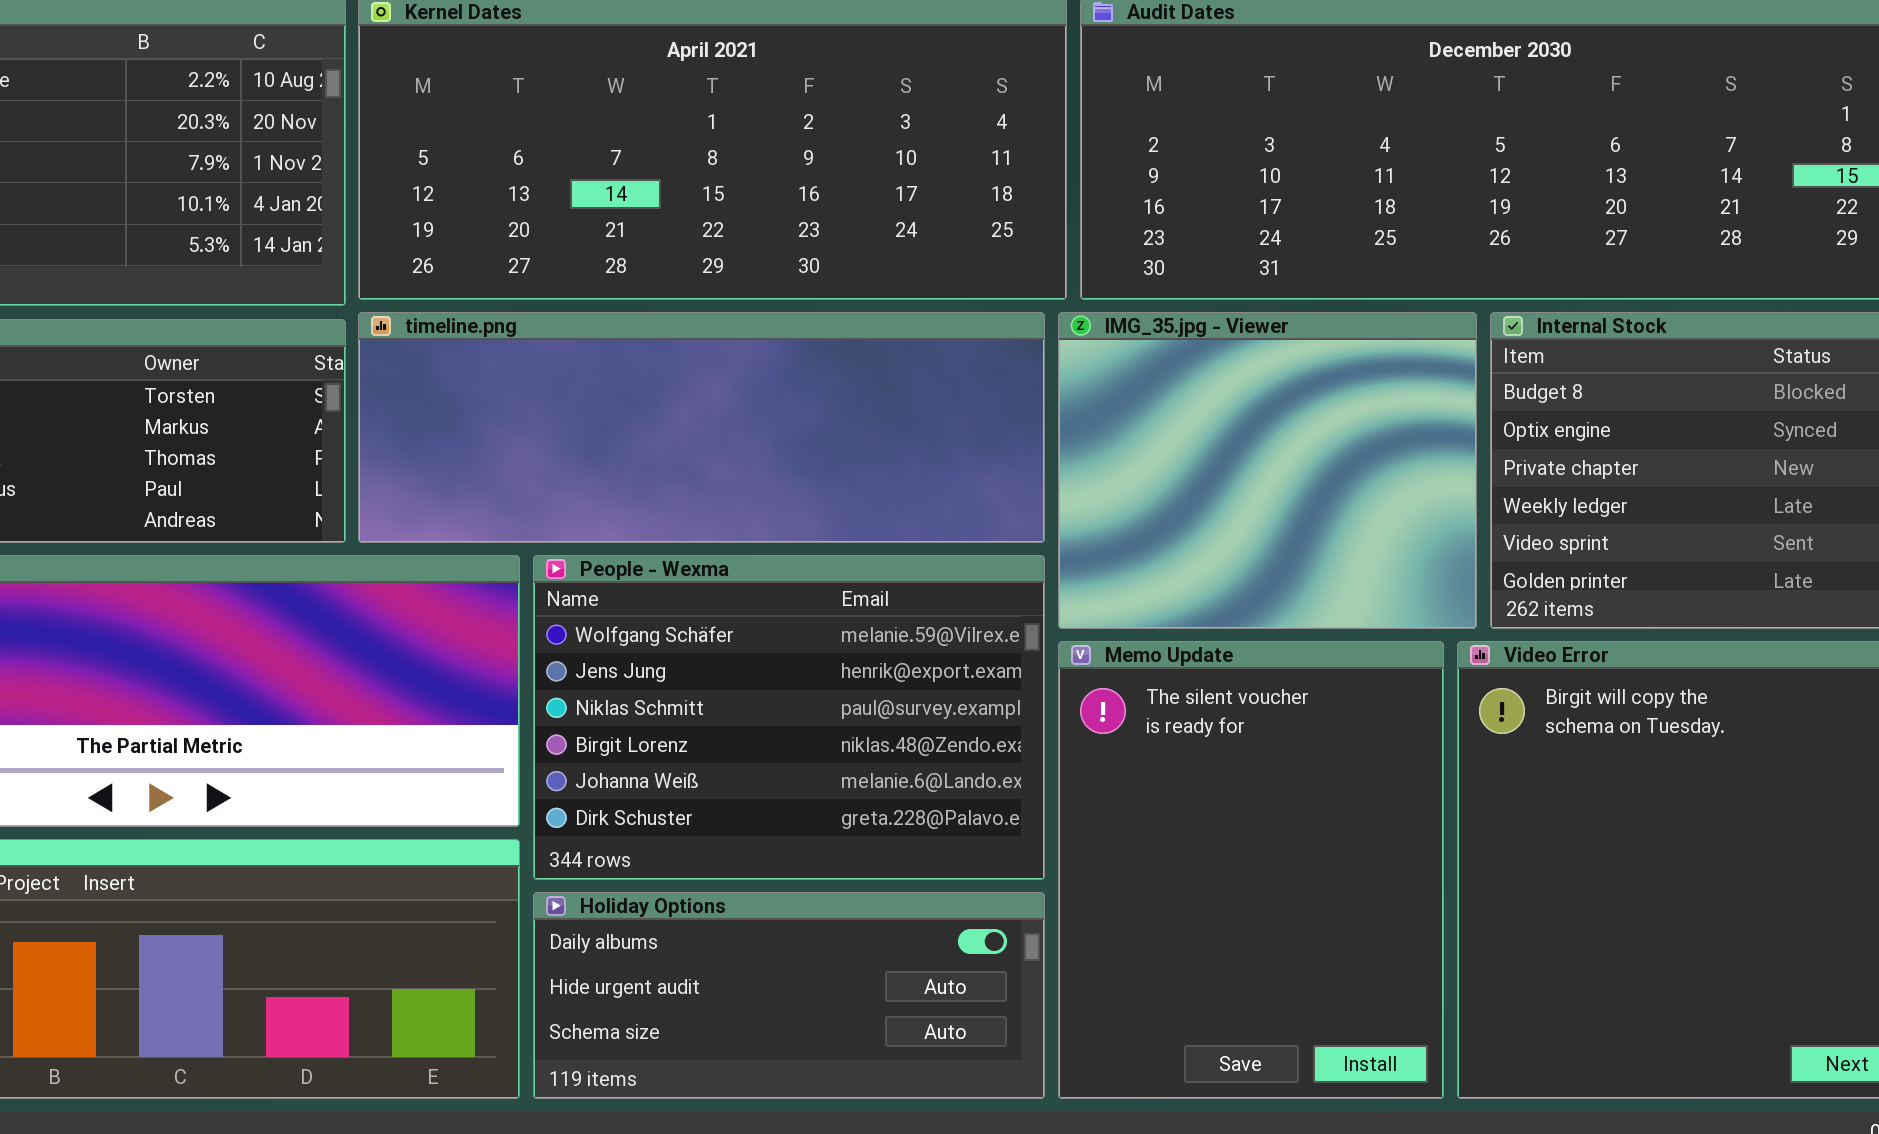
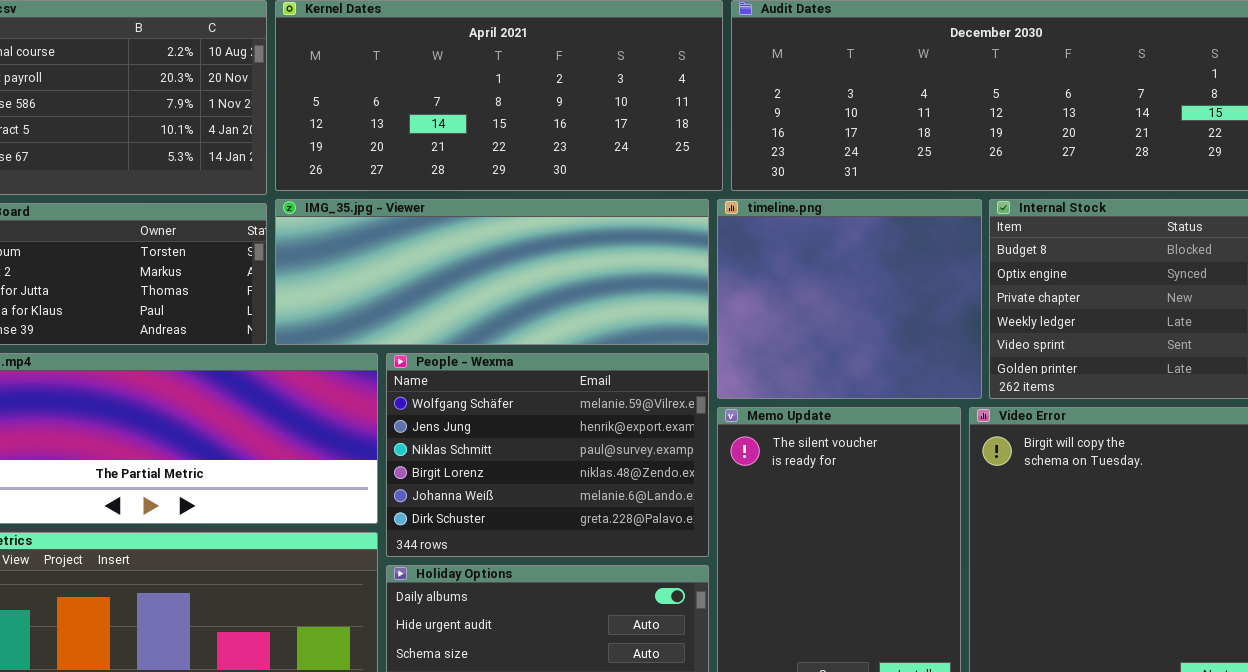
timeline.png: [358,312,1045,543] -> [717,199,982,399], moved, resized
IMG_35.jpg - Viewer: [1058,312,1477,629] -> [275,199,709,345], moved, resized

